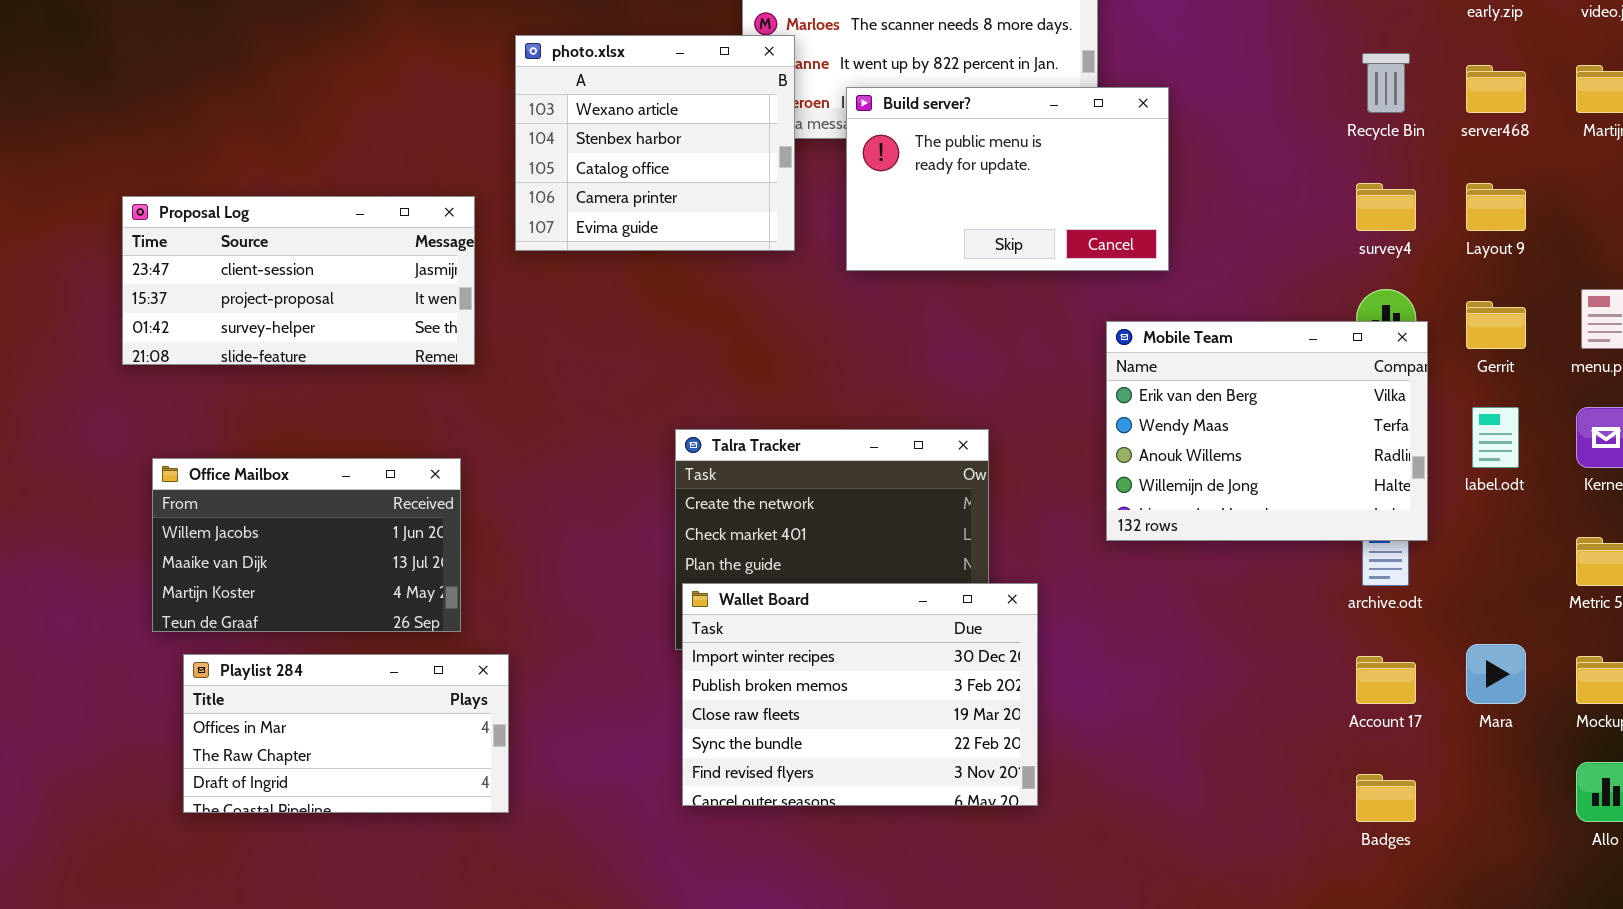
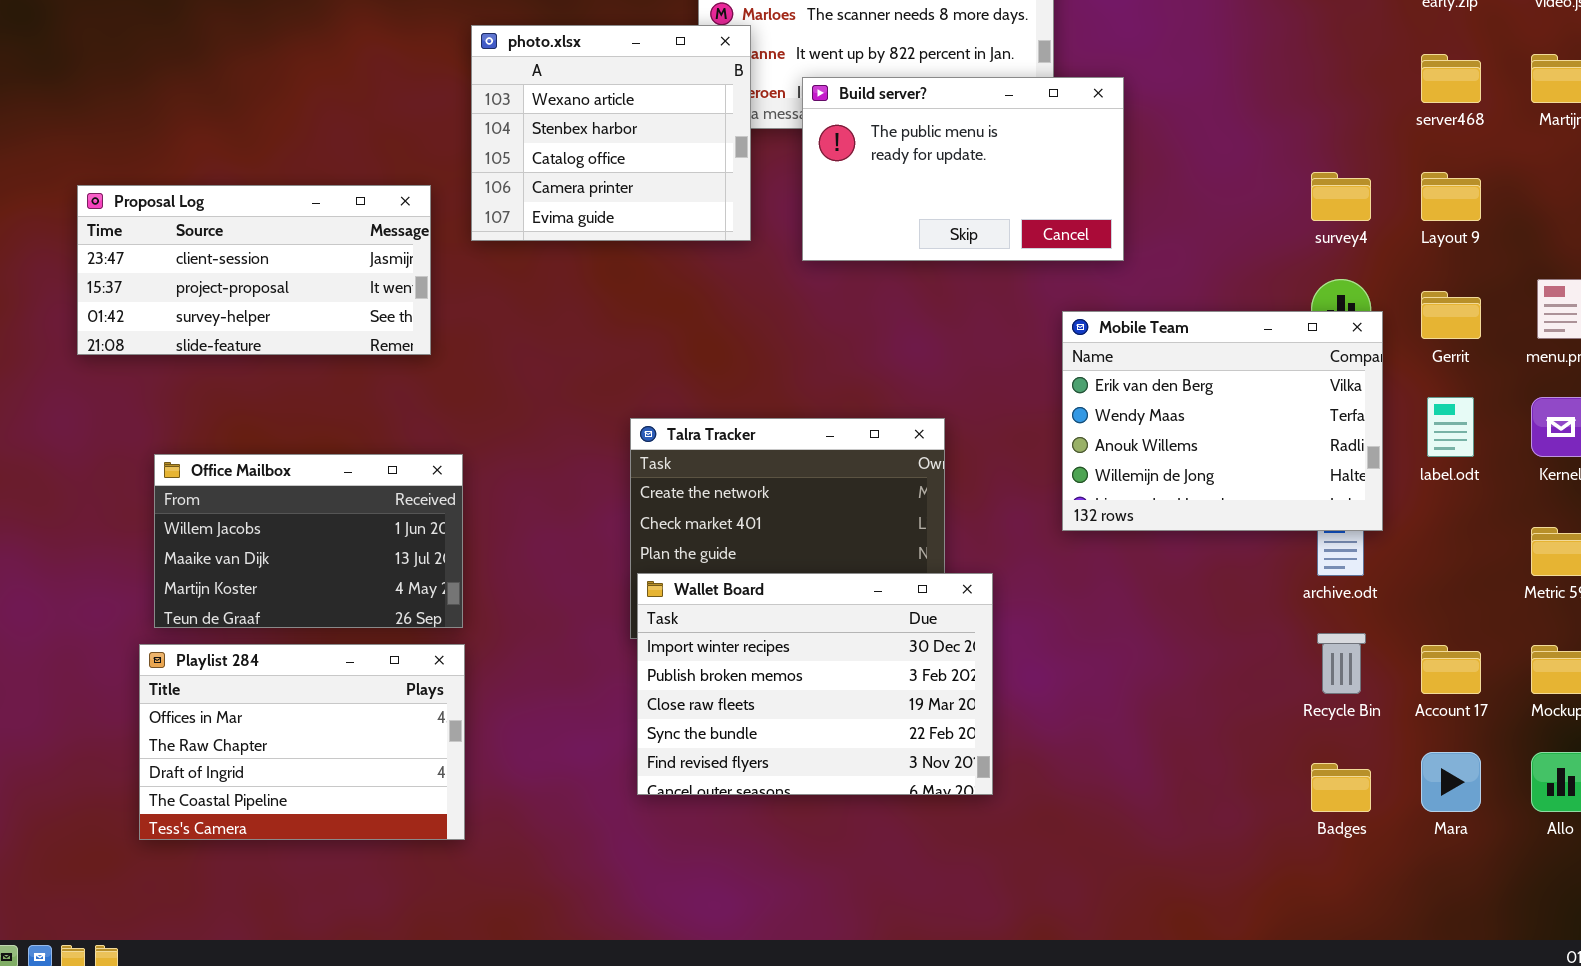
Recycle Bin: [1362,53,1410,113] -> [1317,633,1366,694], moved
Office Mailbox: [152,458,461,632] -> [154,454,463,628], moved
Mara: [1466,644,1526,704] -> [1421,752,1481,812], moved
Playlist 284: [183,654,509,813] -> [139,644,465,840], resized
Account 17: [1356,656,1416,704] -> [1421,645,1481,694], moved

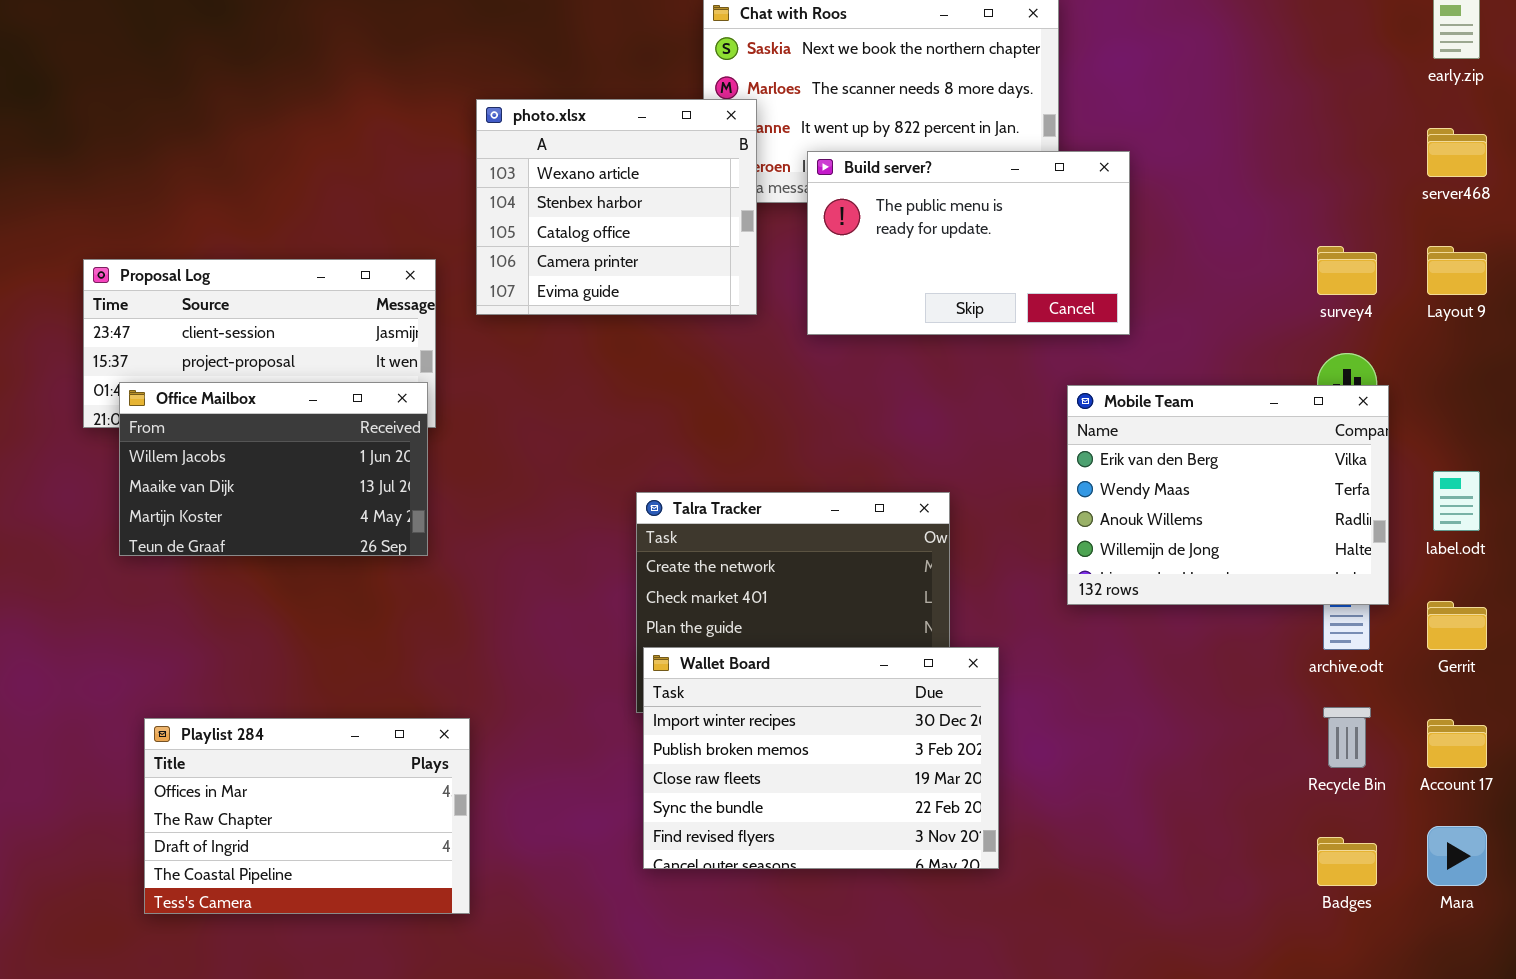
Gerrit: [1421,291,1481,339] -> [1427,601,1487,650], moved
Office Mailbox: [154,454,463,628] -> [119,382,428,556], moved

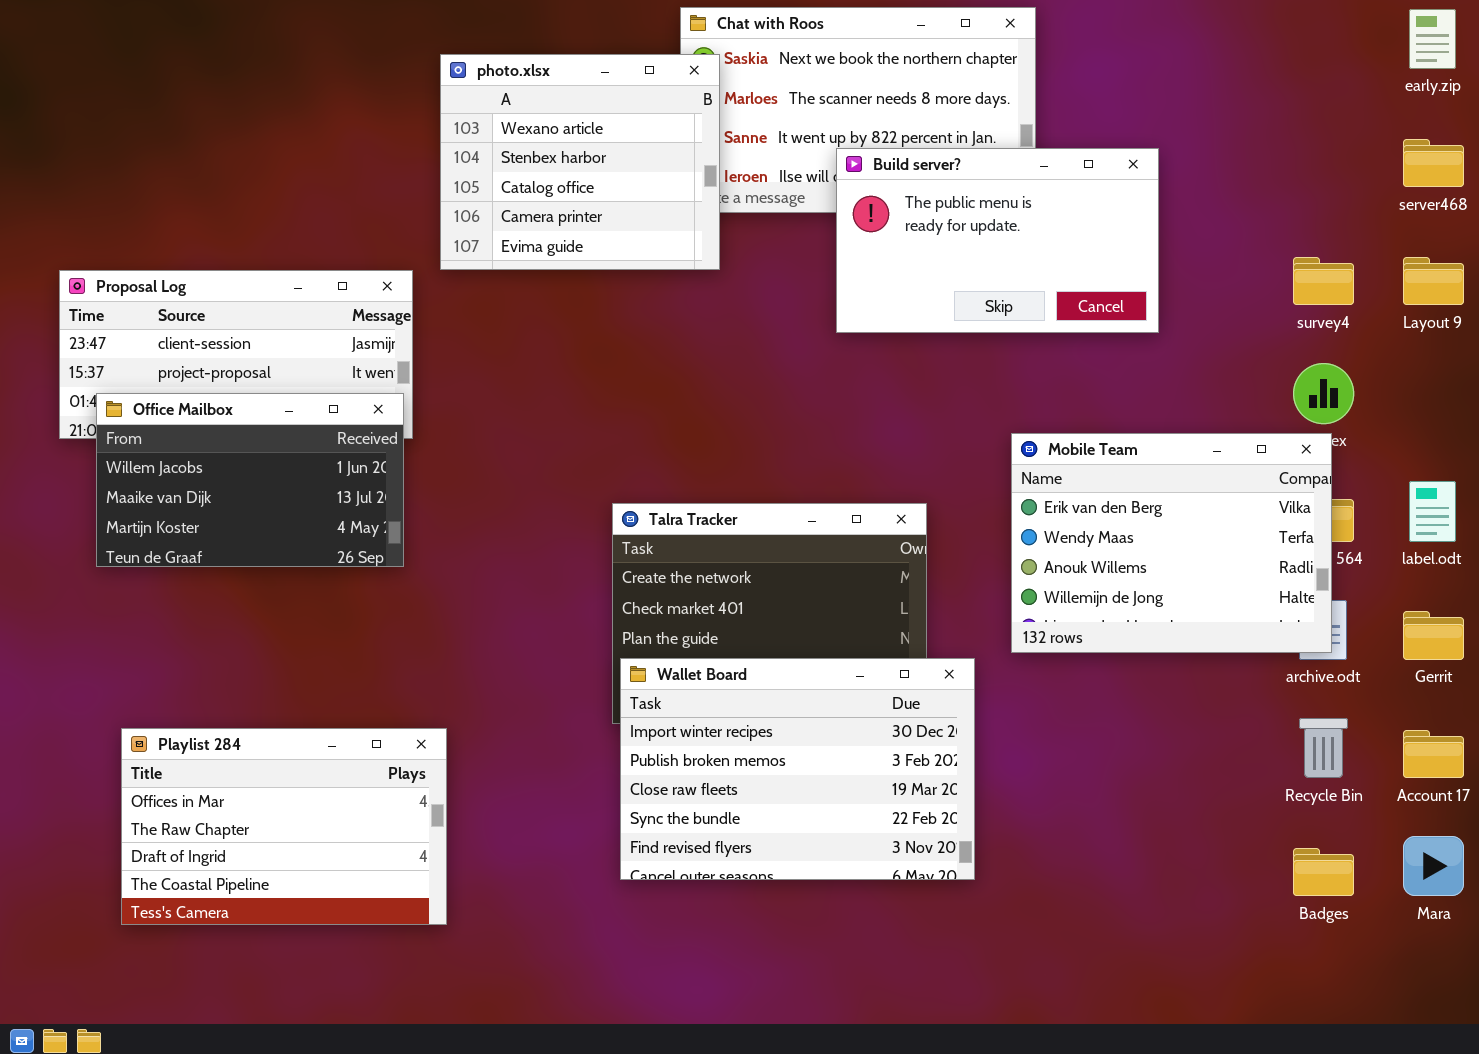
photo.xlsx: [476,99,757,315] -> [440,54,720,270], moved
Build server?: [807,151,1130,335] -> [836,148,1159,333], moved
Mobile Team: [1067,385,1389,605] -> [1011,433,1332,653], moved

